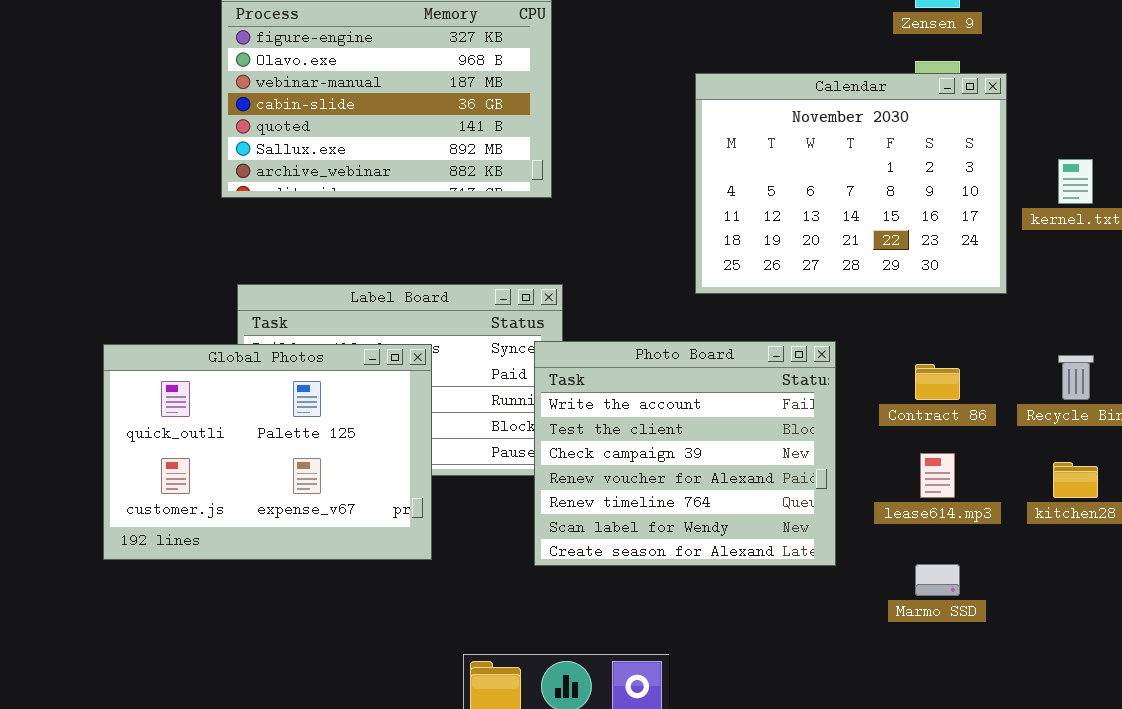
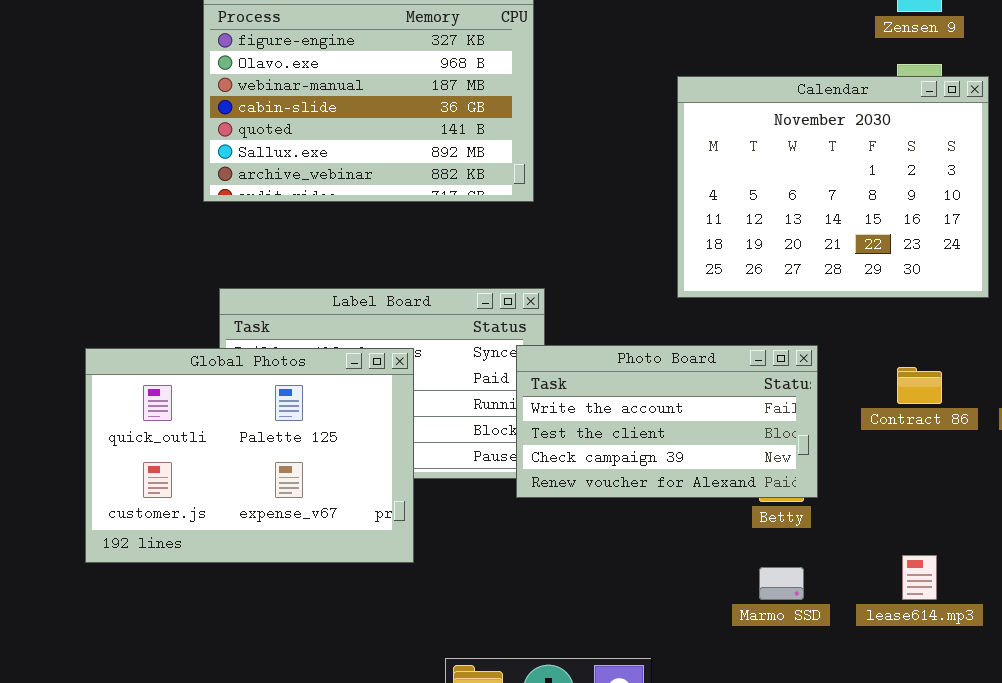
Photo Board: [534,341,836,566] -> [516,345,818,498], resized
lease614.mp3: [920,453,955,498] -> [902,555,937,600], moved
Marmo SSD: [915,564,960,596] -> [759,567,804,600], moved

